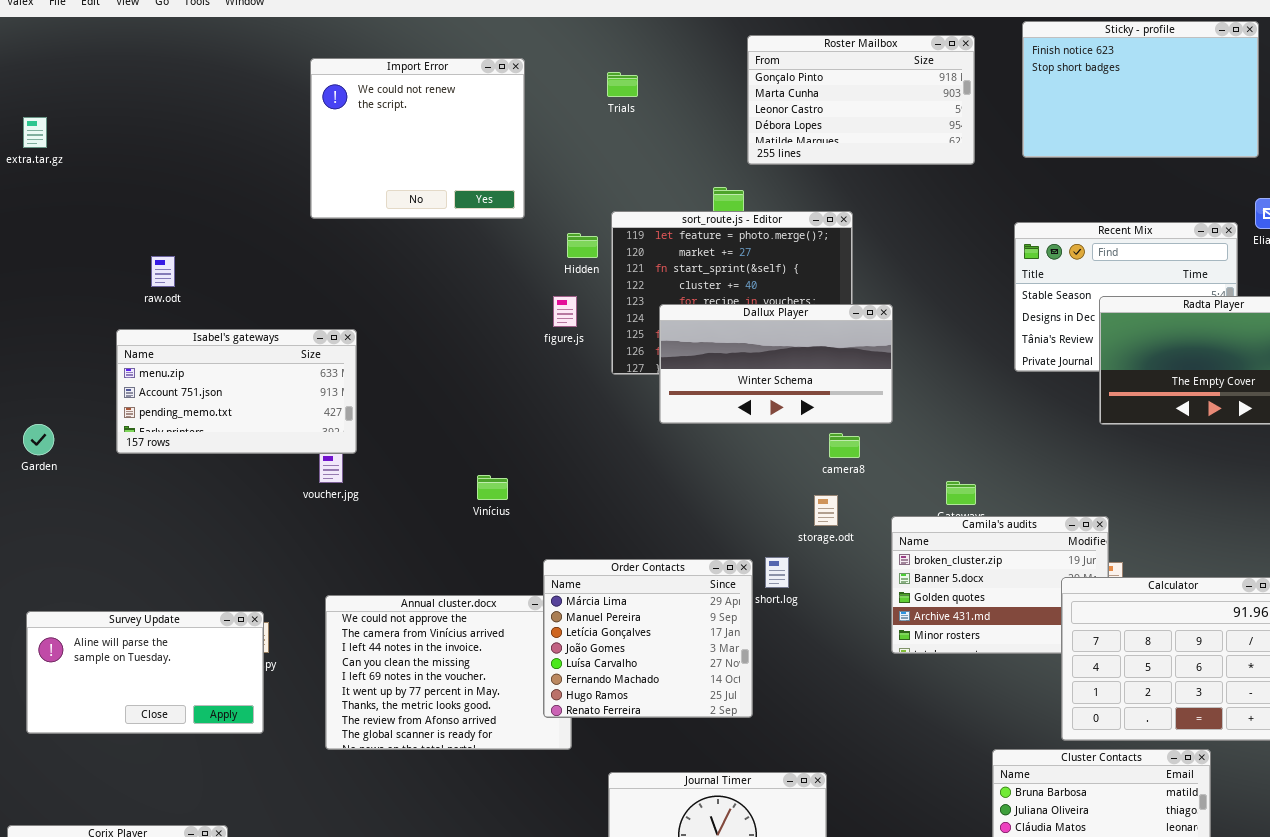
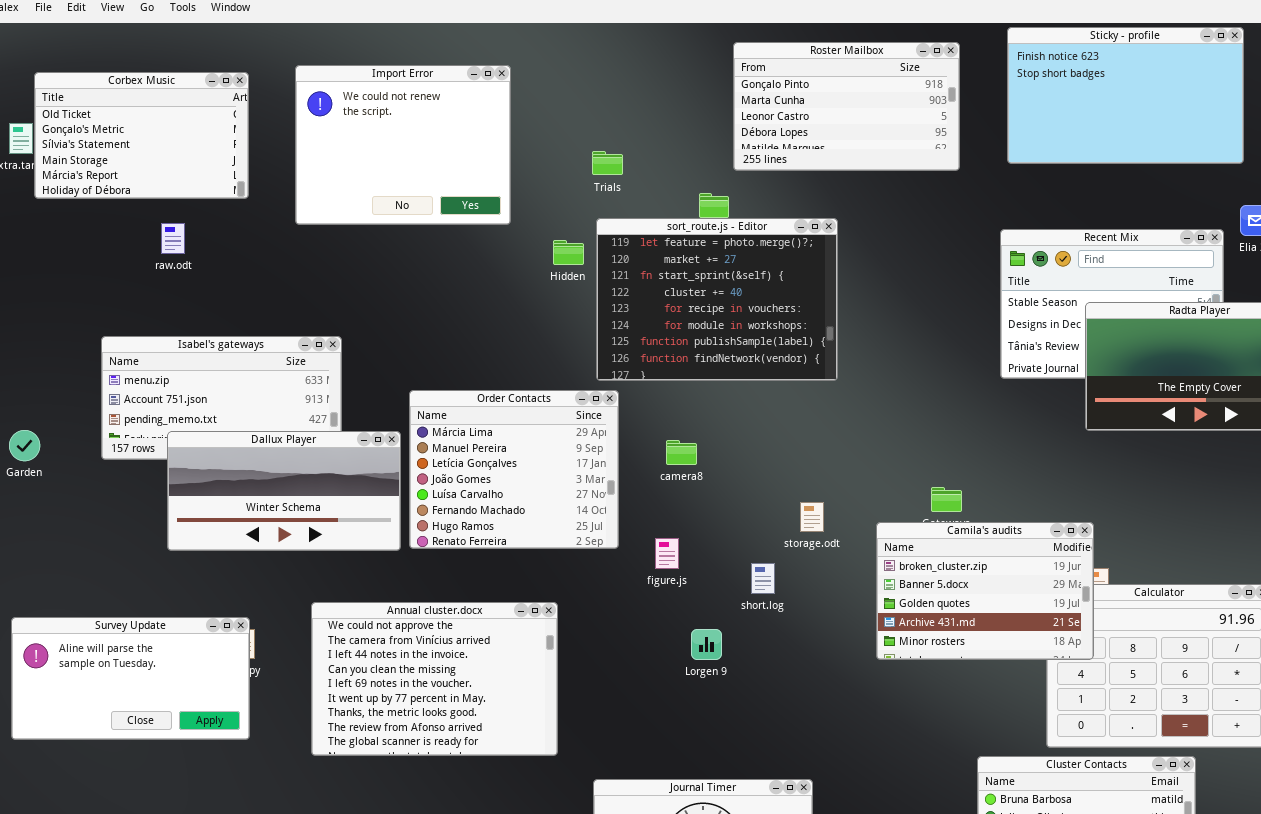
Corbex Music: none -> [34,72,249,199], opened
Trials: [607,72,638,97] -> [592,151,623,175], moved
raw.odt: [151,256,175,287] -> [161,223,185,254], moved
figure.js: [553,296,577,327] -> [655,538,679,569], moved
Dallux Player: [659,304,893,424] -> [167,431,401,551], moved
camera8: [829,433,860,458] -> [666,440,697,465], moved
Camila's audits: [891,516,1109,654] -> [876,522,1094,660], raised
Order Contacts: [543,559,753,718] -> [409,390,619,549], moved

